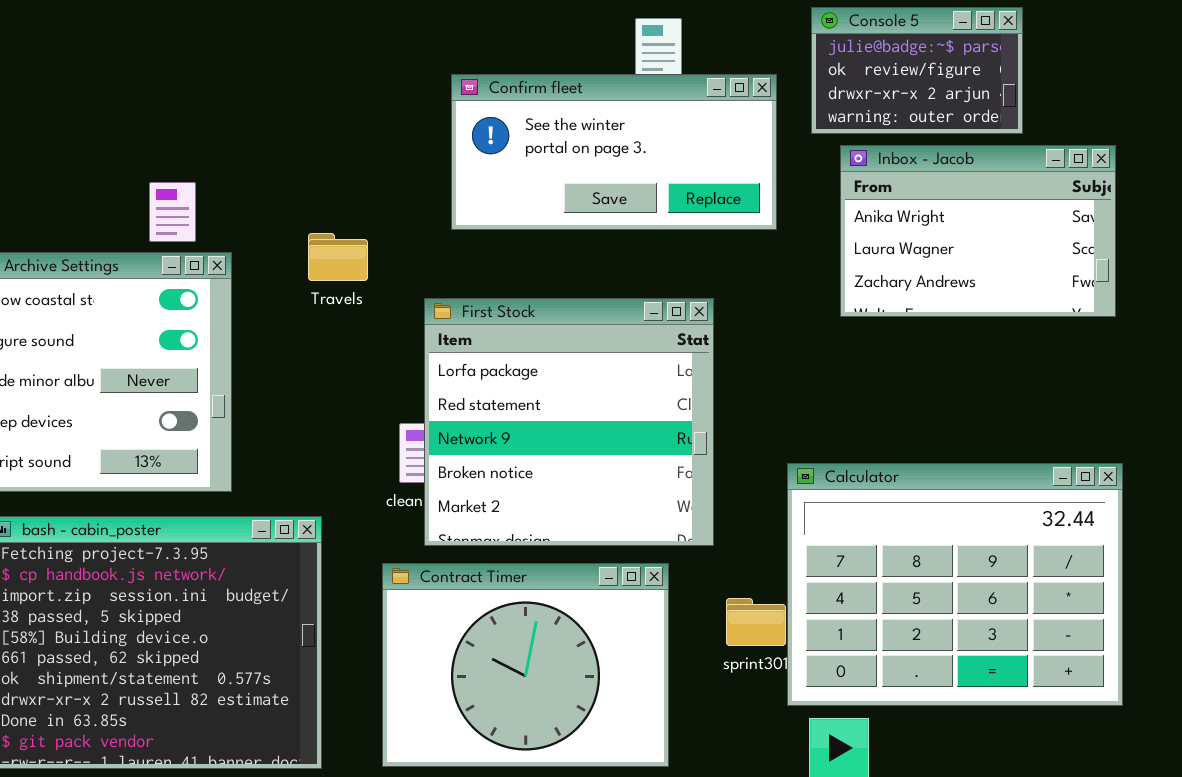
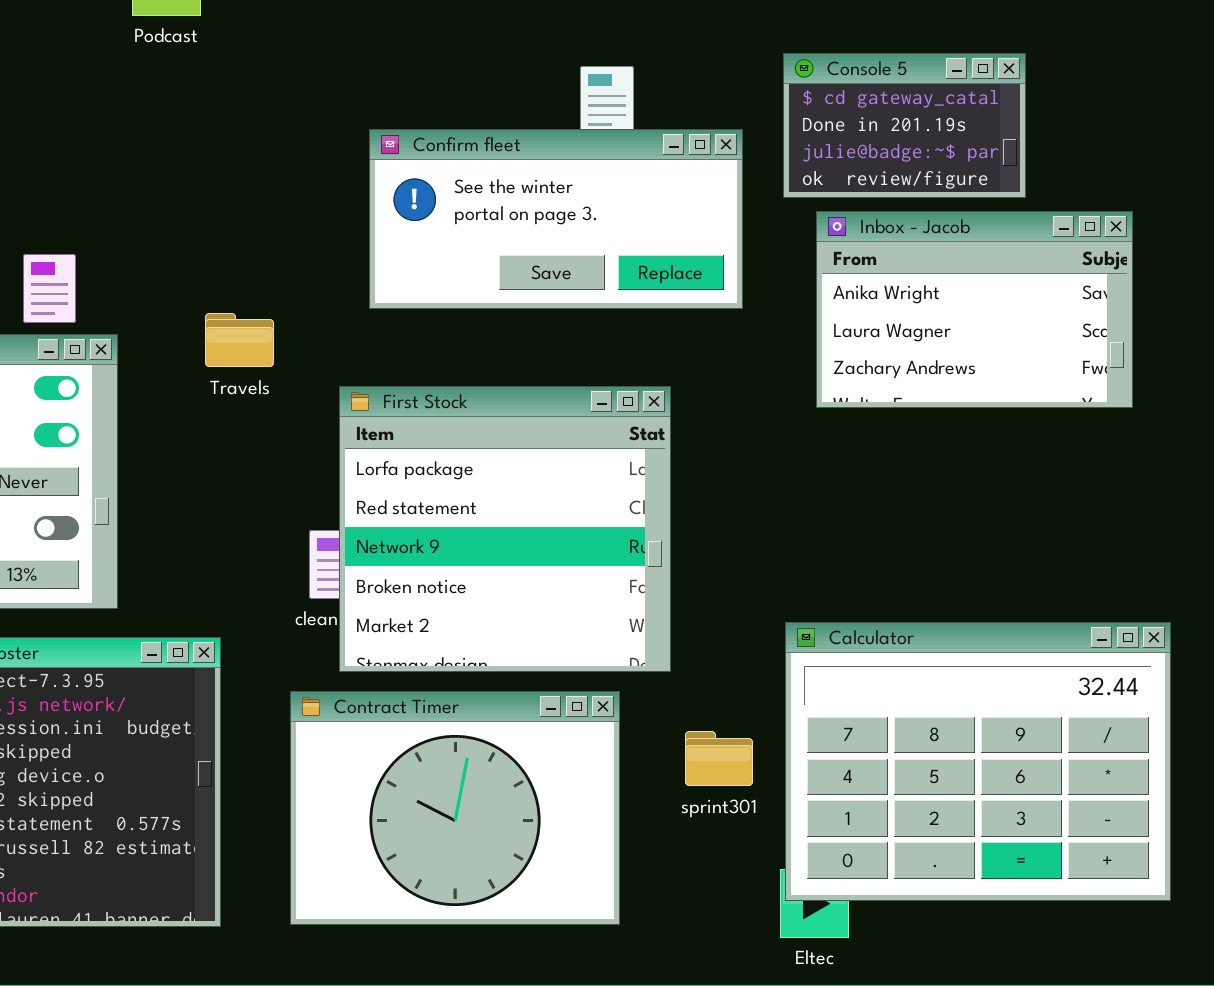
Console 5: [811,7,1023,134] -> [783,53,1026,198], scrolled up 2 rows
Calculator: [787,463,1123,706] -> [785,622,1171,901], moved

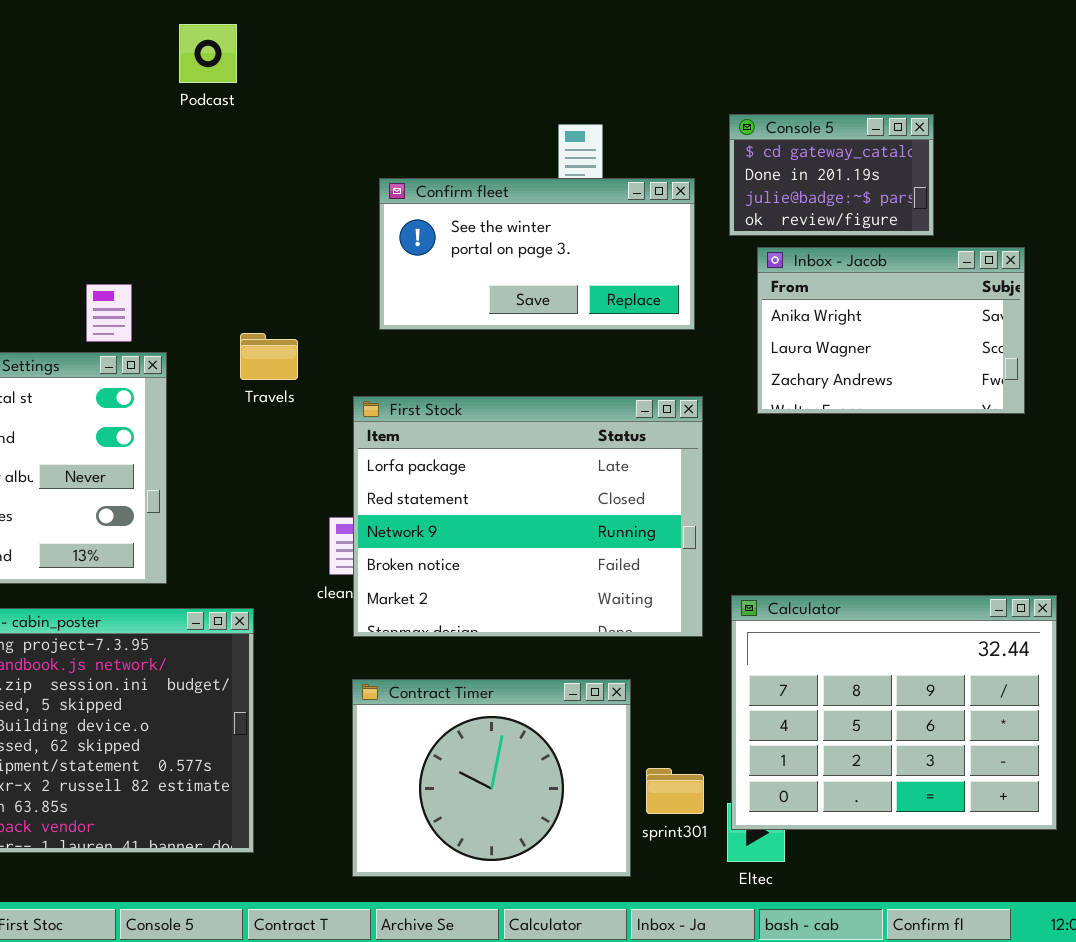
First Stock: [339,386,671,672] -> [353,396,703,637], resized
Contract Timer: [290,691,620,925] -> [352,679,631,877], moved
sprint301: [685,731,753,786] -> [646,768,704,814], moved

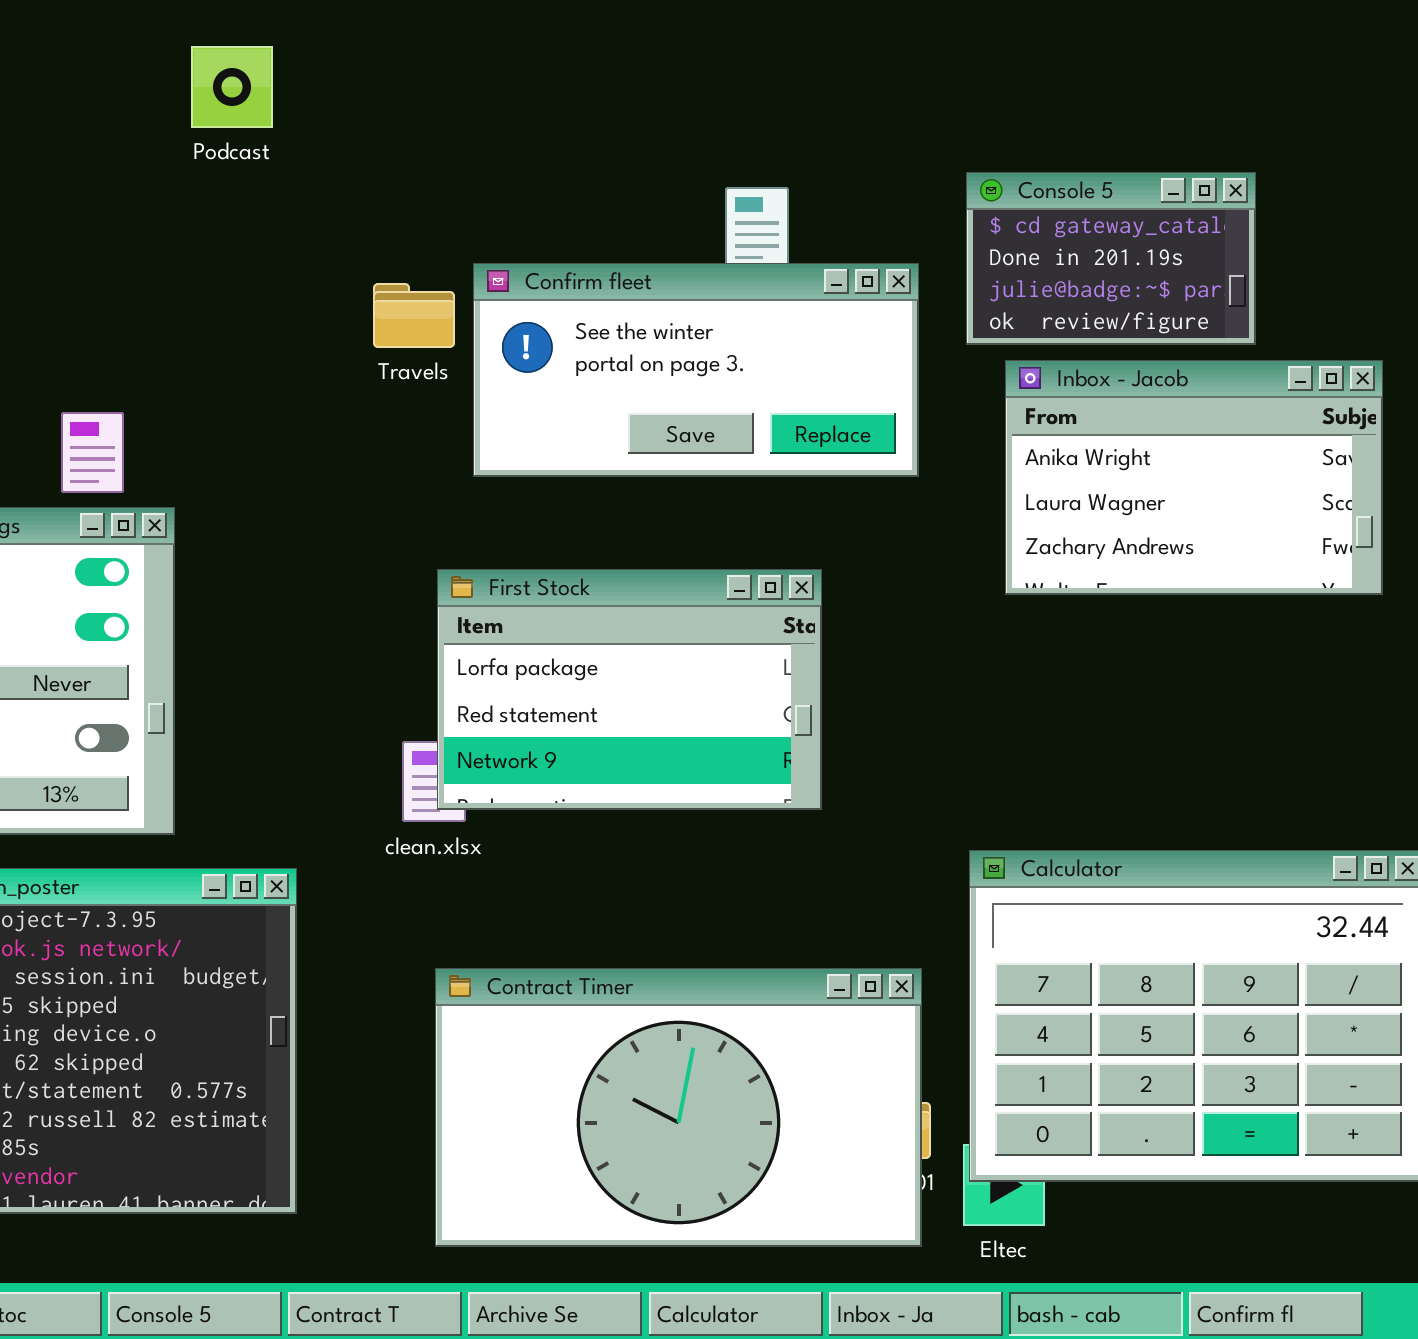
Travels: [240,333,298,380] -> [373,283,455,348], moved
First Stock: [353,396,703,637] -> [437,569,822,810], resized
Contract Timer: [352,679,631,877] -> [435,968,922,1247], resized

